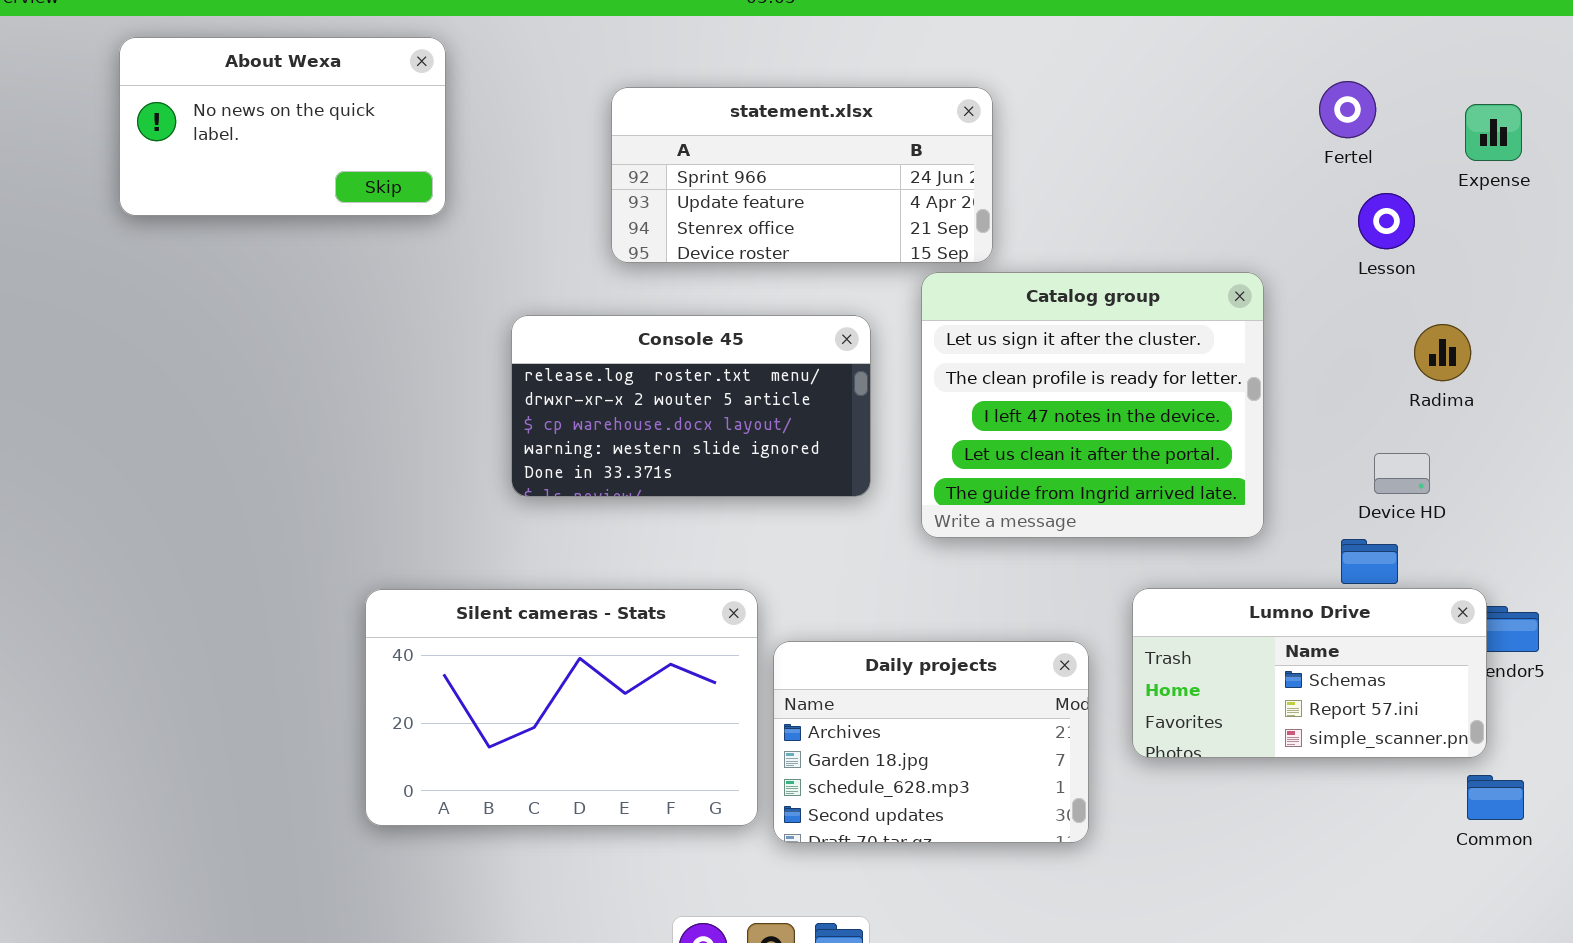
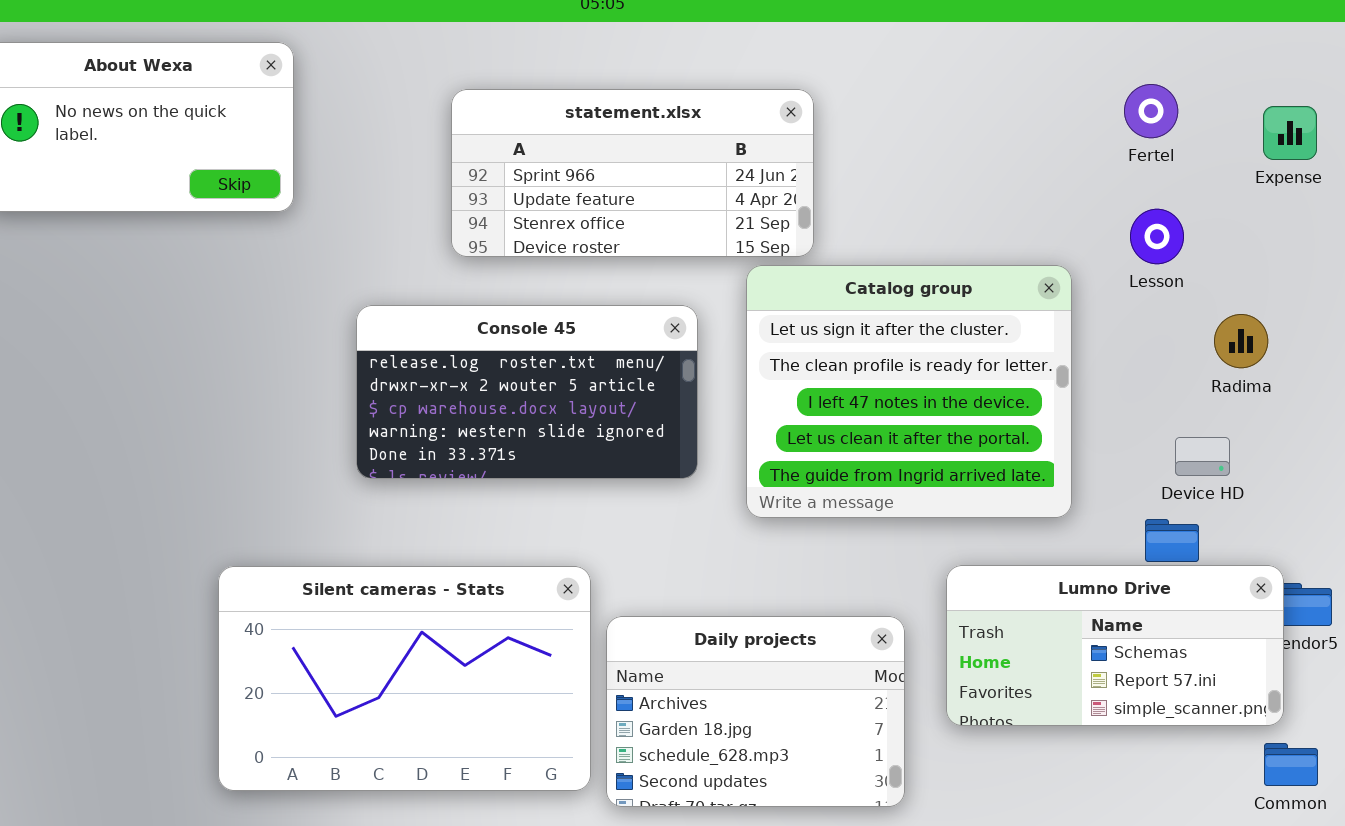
Lesson: [1358,193,1415,249] -> [1130,209,1184,264], moved

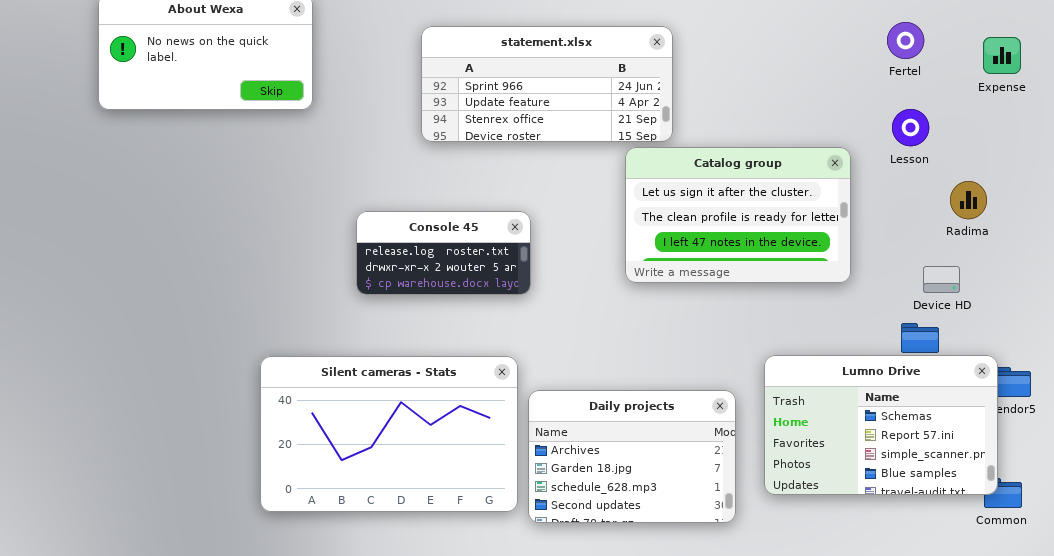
Catalog group: [746,265,1072,518] -> [625,147,851,283], resized
Console 45: [356,305,698,479] -> [356,211,531,295], resized
Lumno Drive: [946,565,1284,726] -> [764,355,998,495], resized

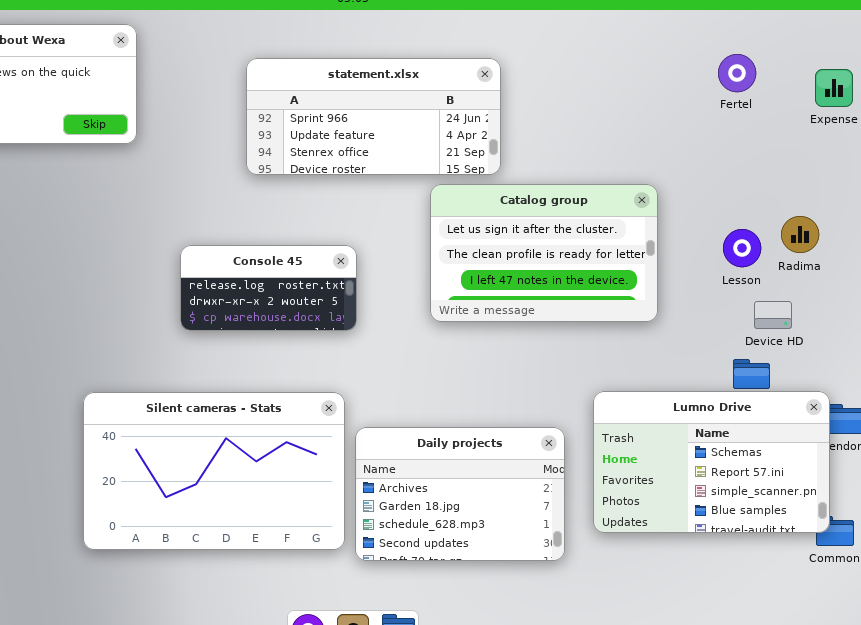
Lesson: [892,109,929,146] -> [723,229,761,267], moved
Catalog group: [625,147,851,283] -> [430,184,658,322], moved

